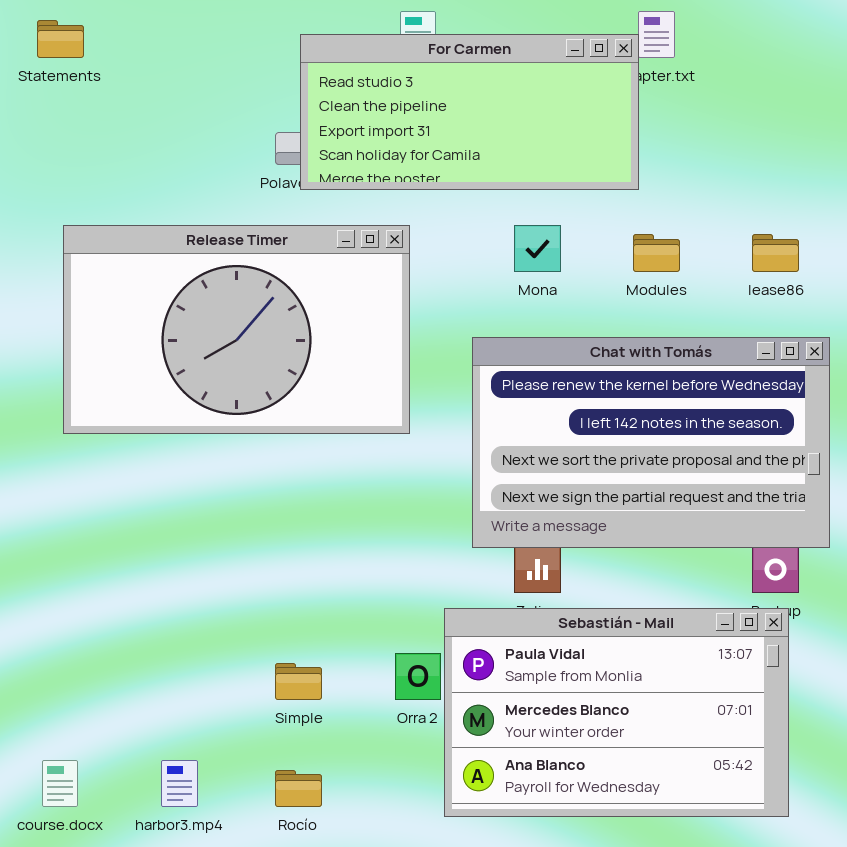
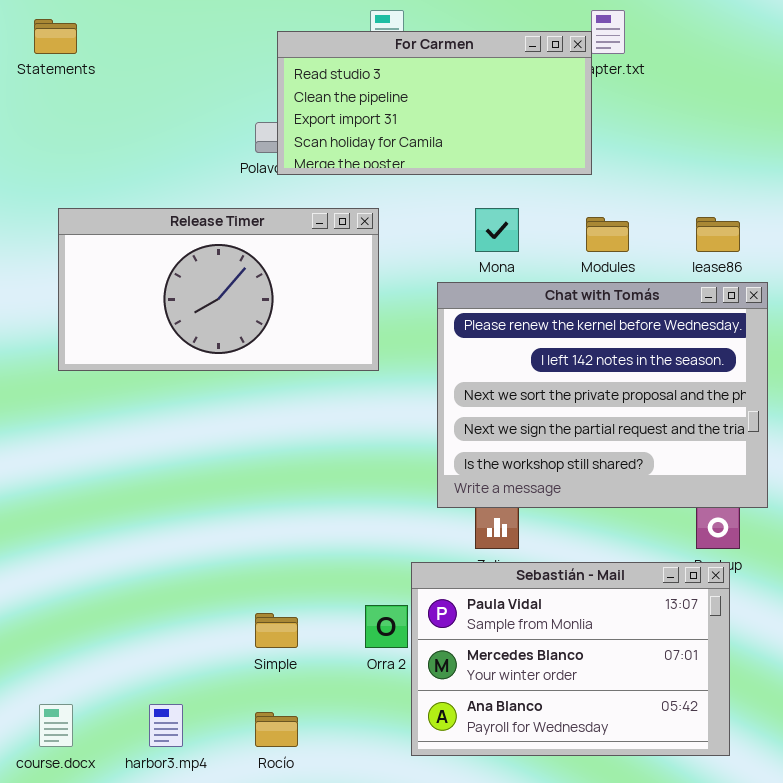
Release Timer: [63,225,410,434] -> [58,208,379,371], resized
Chat with Tomás: [472,337,830,548] -> [437,282,768,508], resized

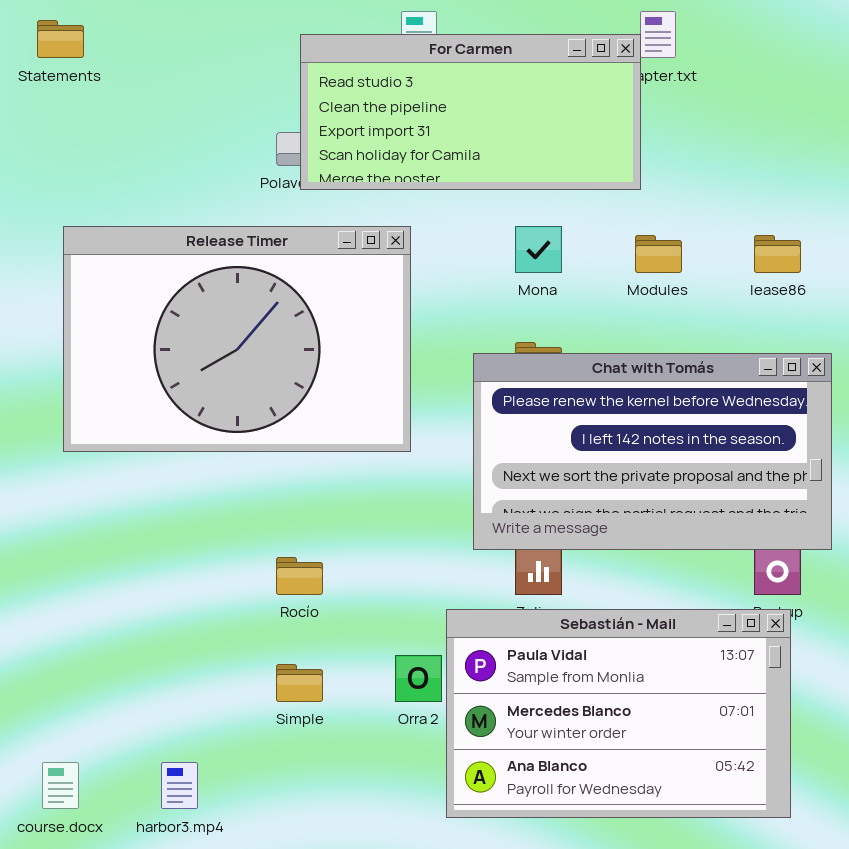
Release Timer: [58,208,379,371] -> [63,226,411,452], resized
Chat with Tomás: [437,282,768,508] -> [473,353,832,550], resized
Rocío: [255,712,298,747] -> [276,557,323,595], moved

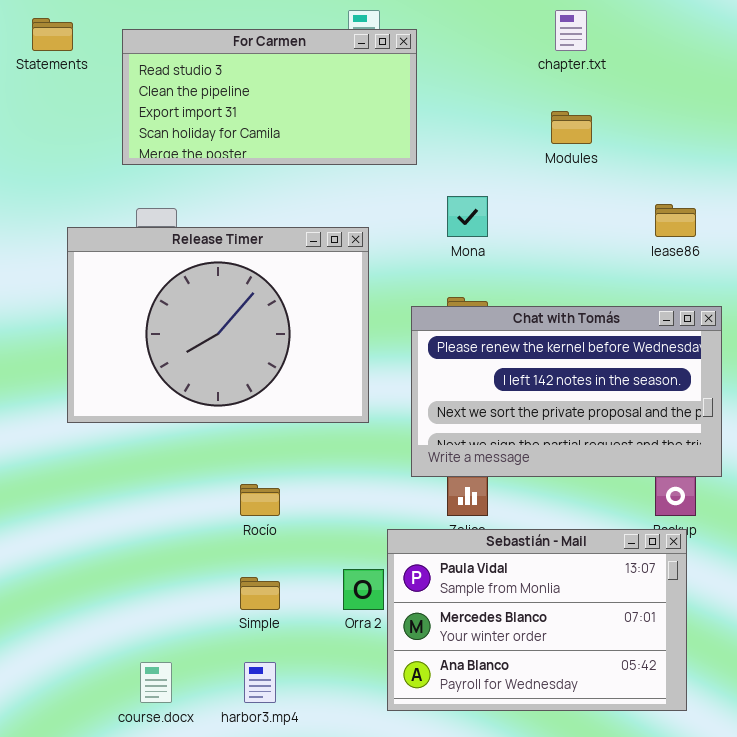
For Carmen: [300,34,641,190] -> [122,29,417,165], moved
Release Timer: [63,226,411,452] -> [67,227,369,423], moved
Modules: [635,235,682,273] -> [551,111,592,144], moved
course.docx: [42,762,79,809] -> [140,662,172,703], moved
harbor3.mp4: [161,762,198,809] -> [244,662,276,703], moved

